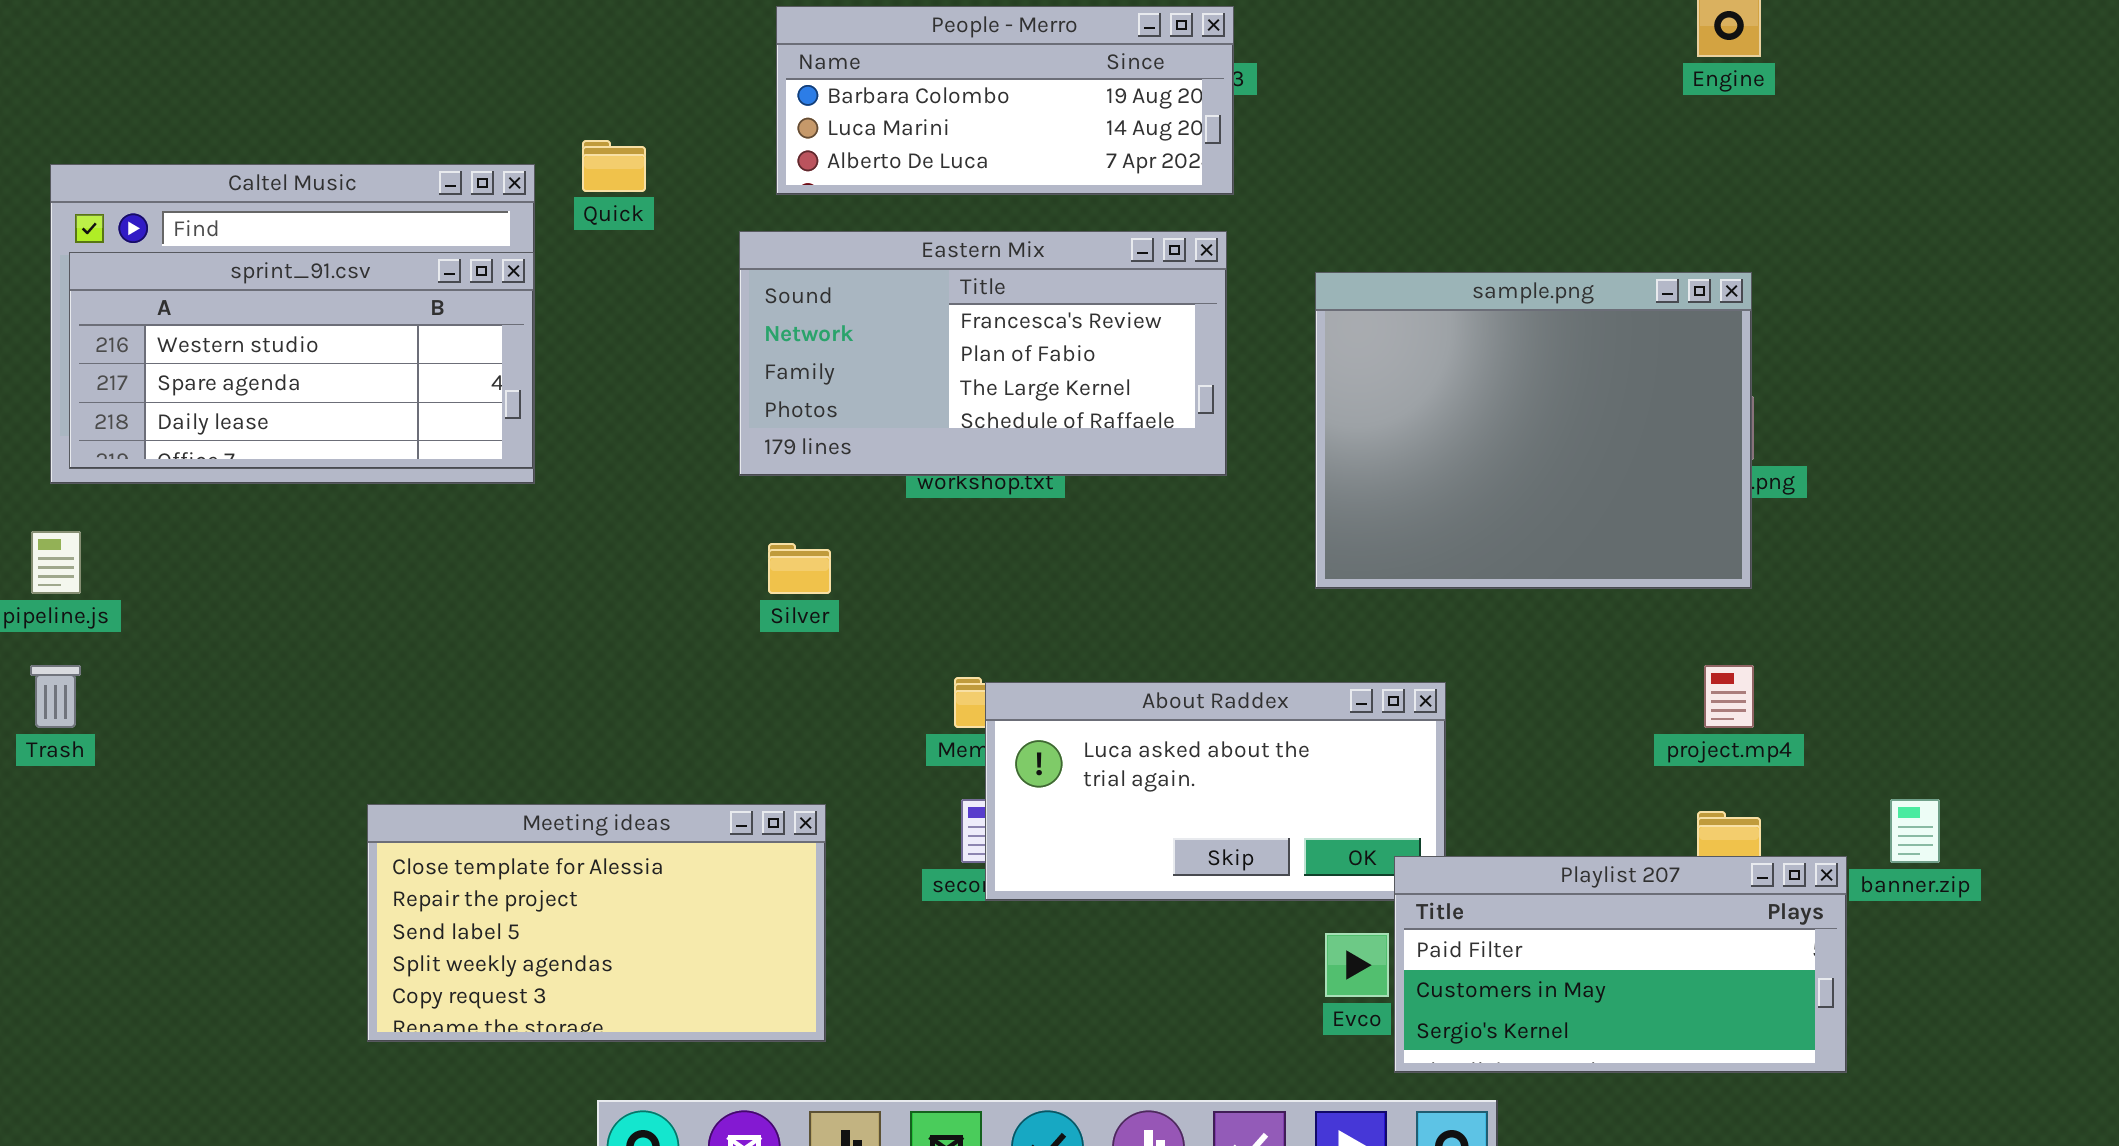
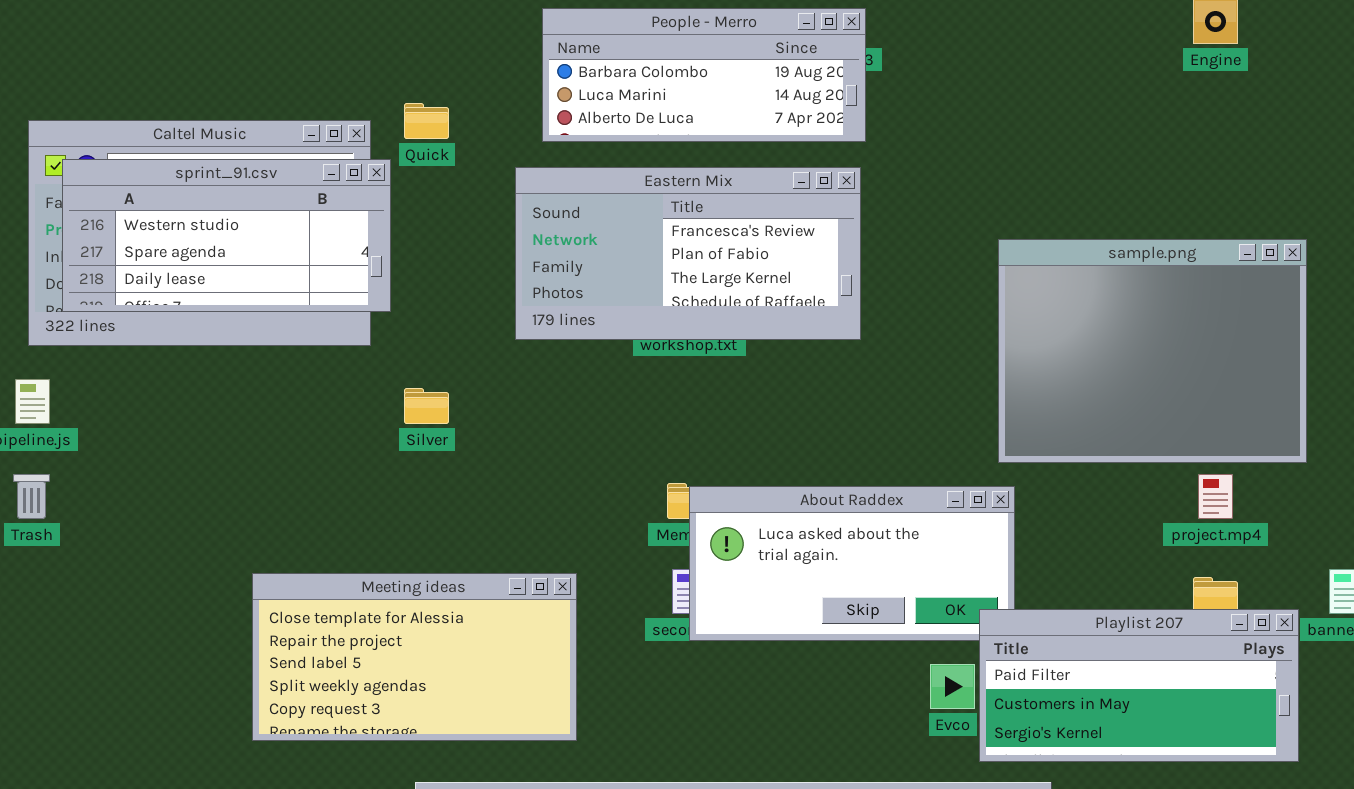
sprint_91.csv: [69,252,534,469] -> [62,159,391,312], moved
sample.png: [1315,272,1752,589] -> [998,239,1307,463], moved
Silver: [768,543,831,594] -> [404,388,449,424], moved

